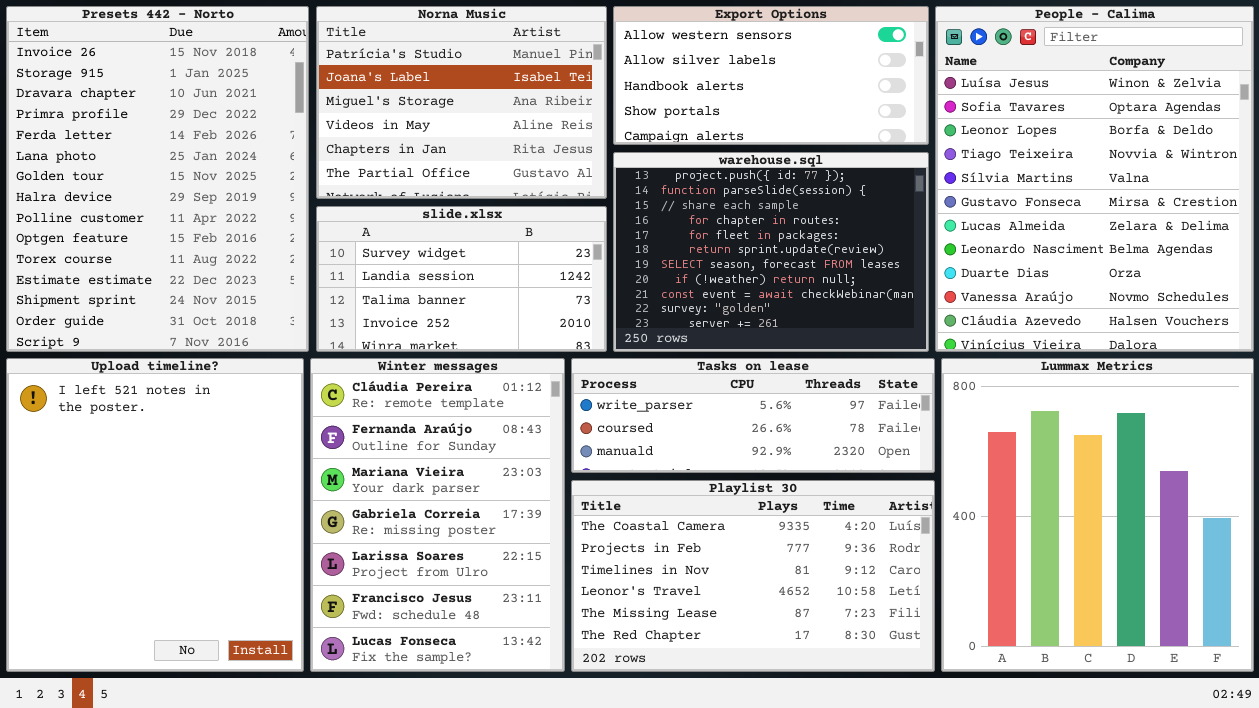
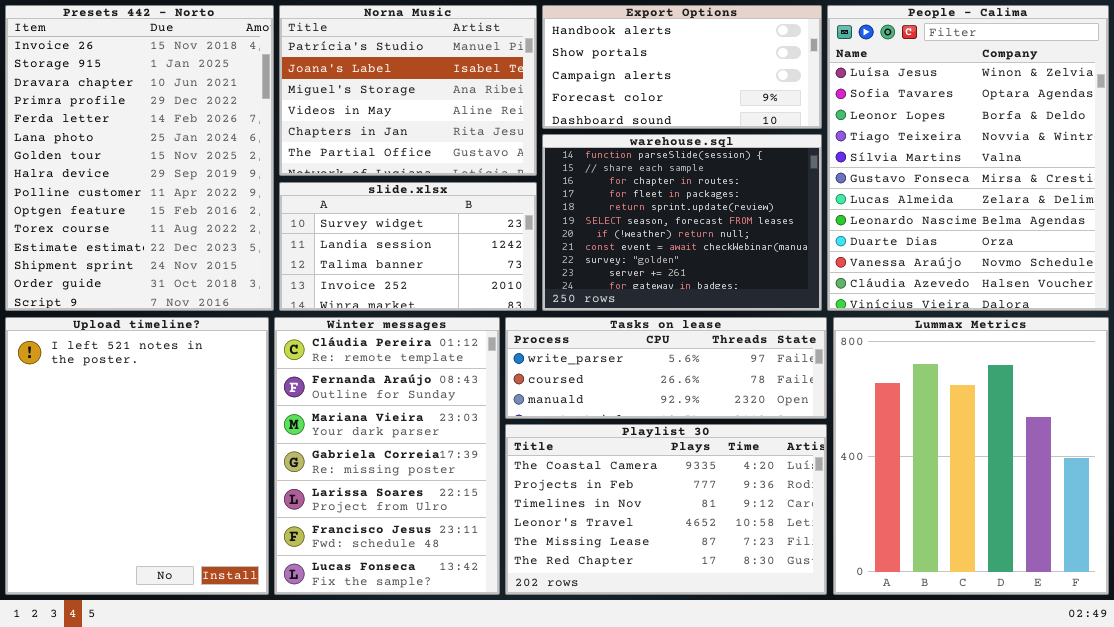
Export Options: [613,6,929,145] -> [542,5,822,129], scrolled down 2 rows
warehouse.sql: [613,152,929,352] -> [542,134,822,311], scrolled down 1 row

